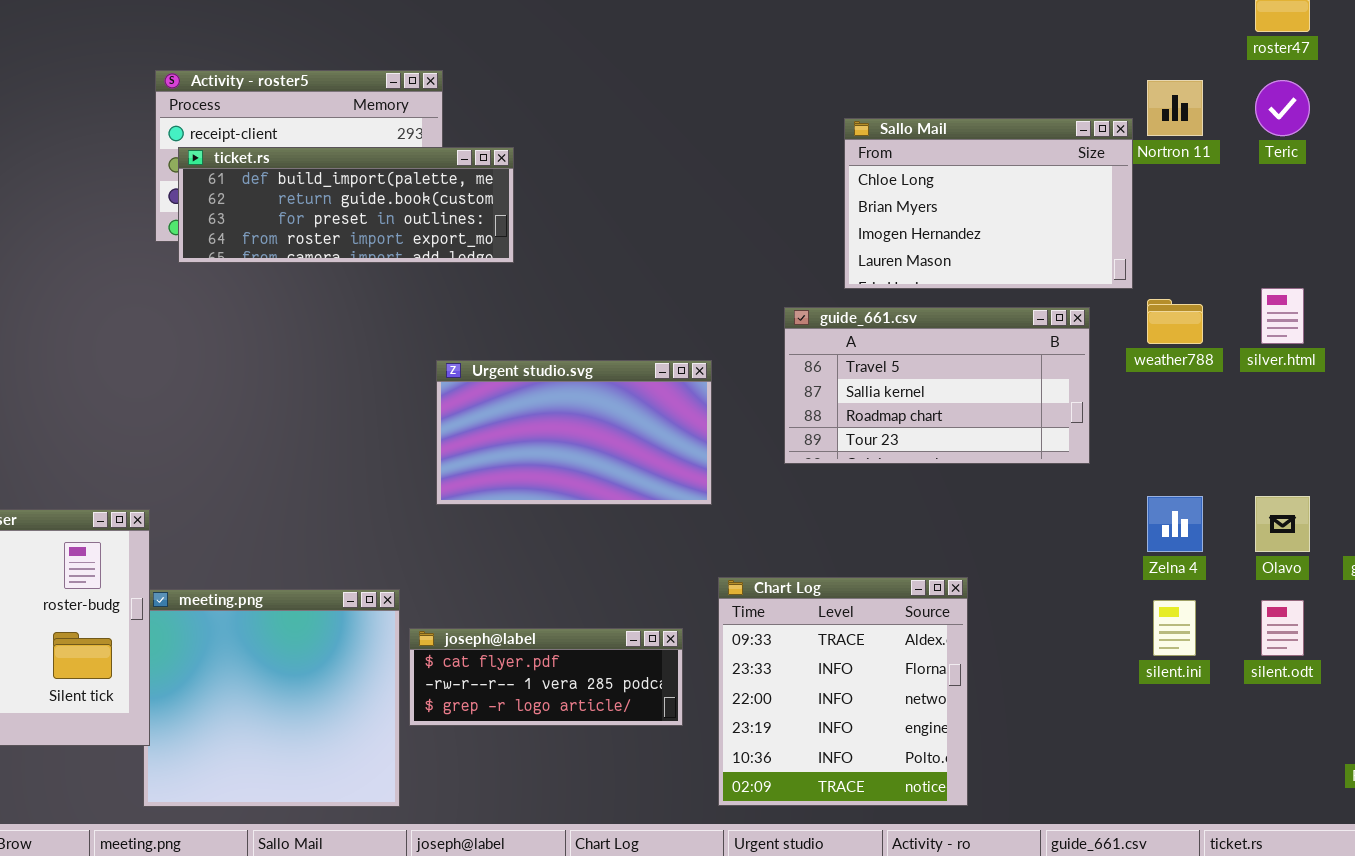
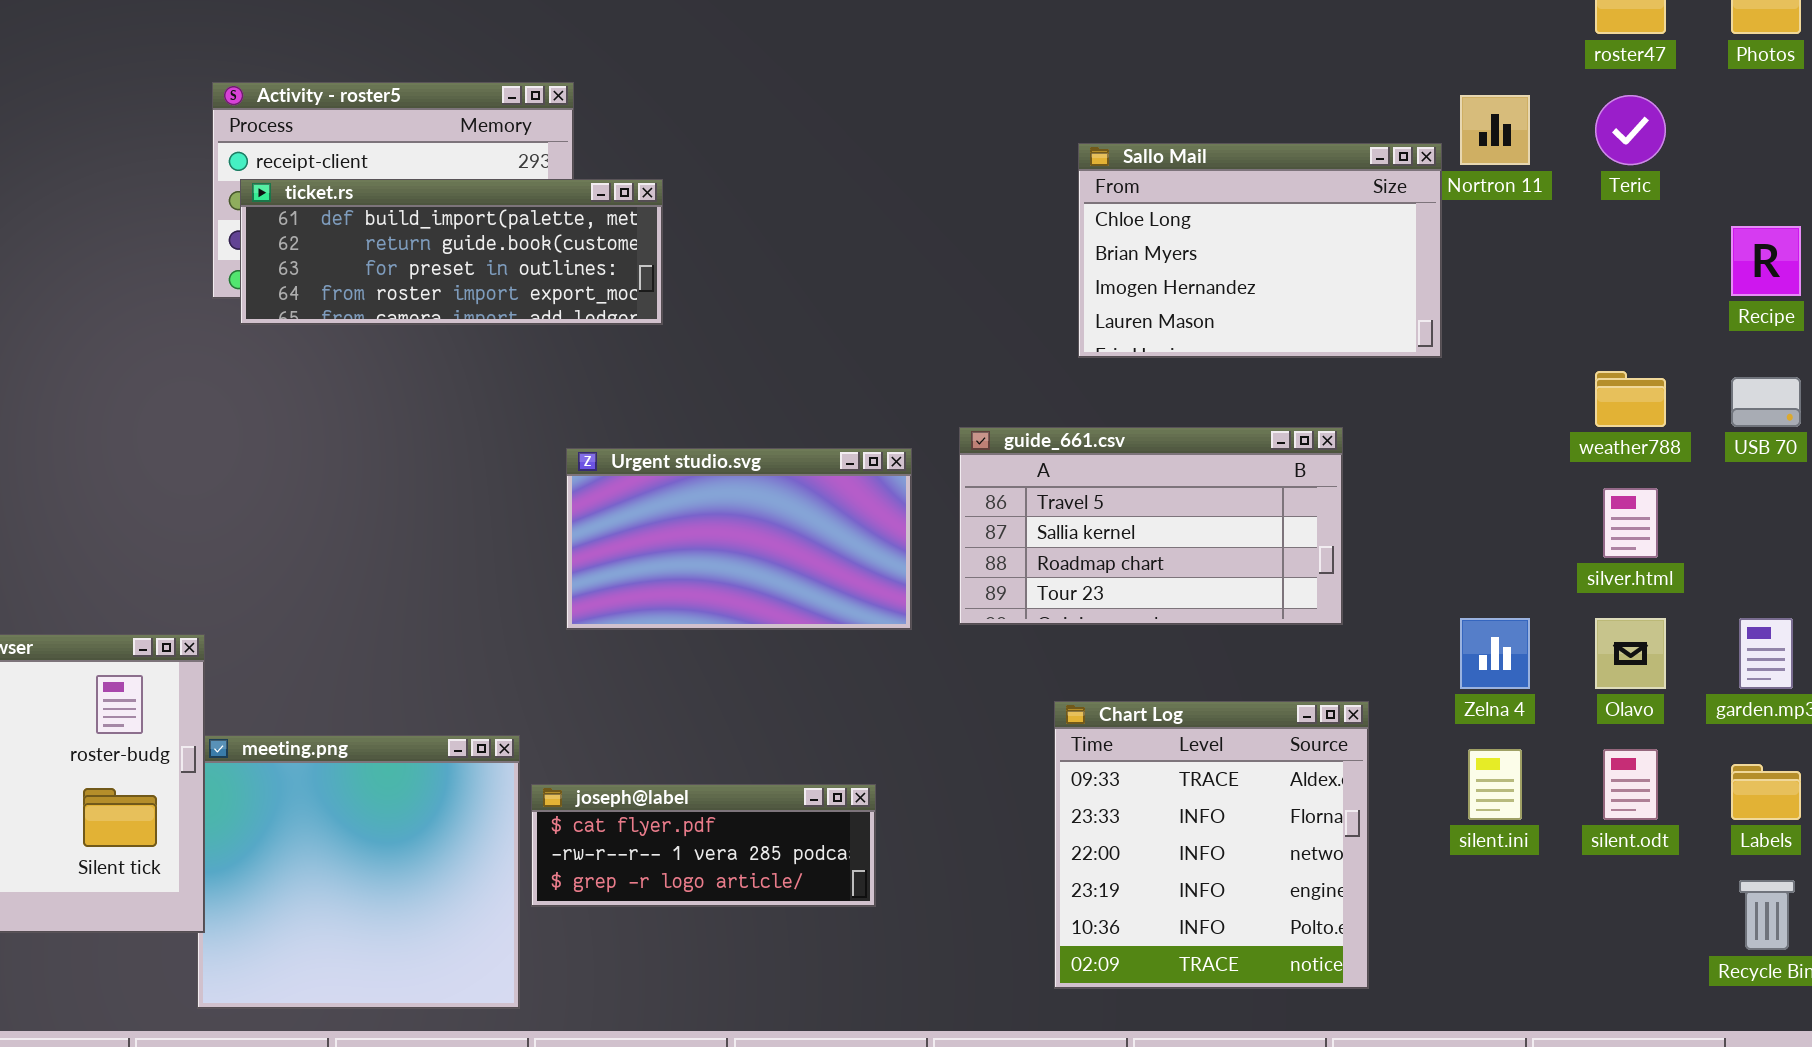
silver.html: [1261,288,1304,344] -> [1603,488,1658,558], moved
weather788: [1147,299,1203,344] -> [1595,371,1666,427], moved
guide_661.csv: [784,307,1090,464] -> [959,427,1343,625], moved
Chart Log: [718,577,968,806] -> [1054,701,1369,989], moved

